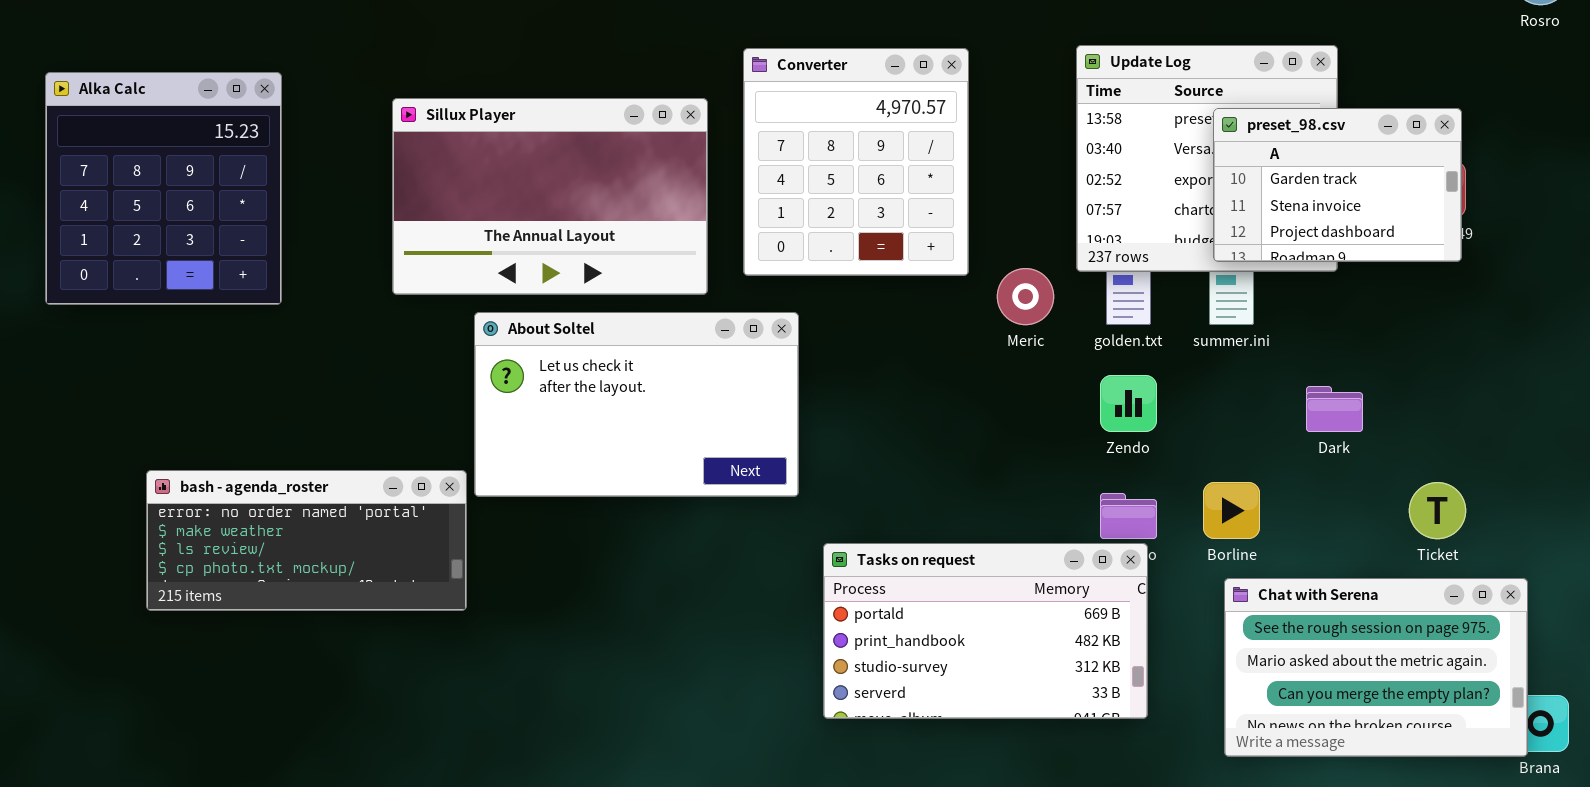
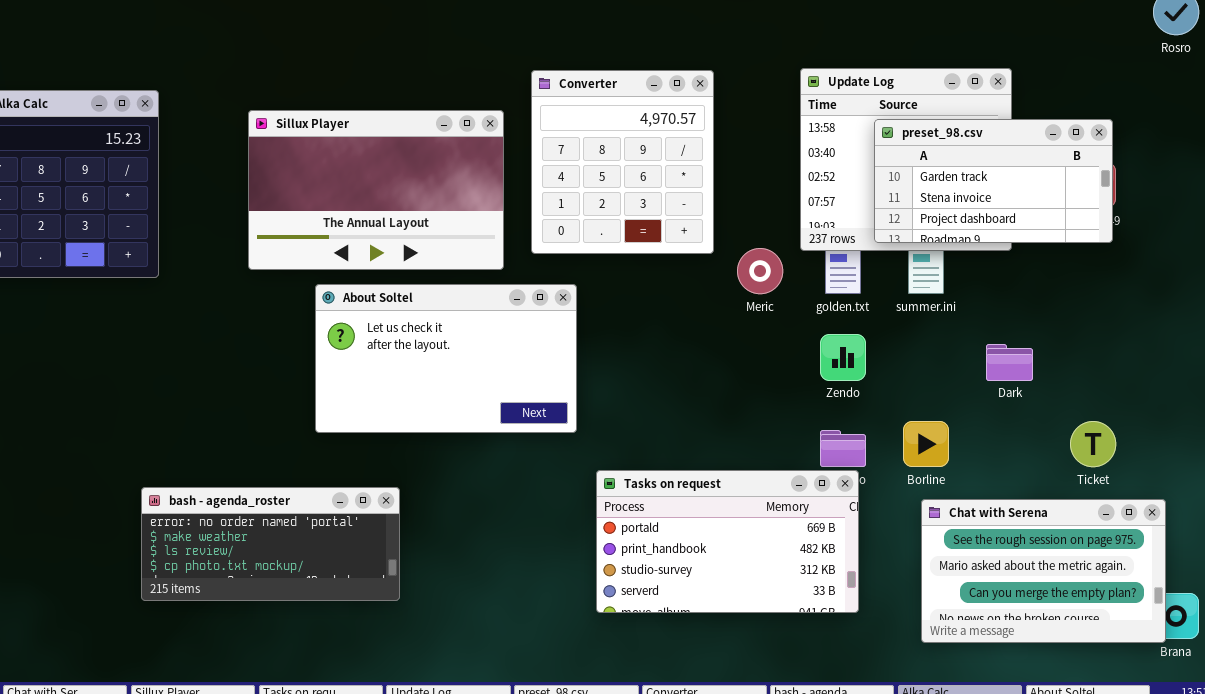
preset_98.csv: [1213,108,1462,262] -> [874,119,1113,243], resized
bash - agenda_roster: [146,470,467,611] -> [141,487,400,601], moved

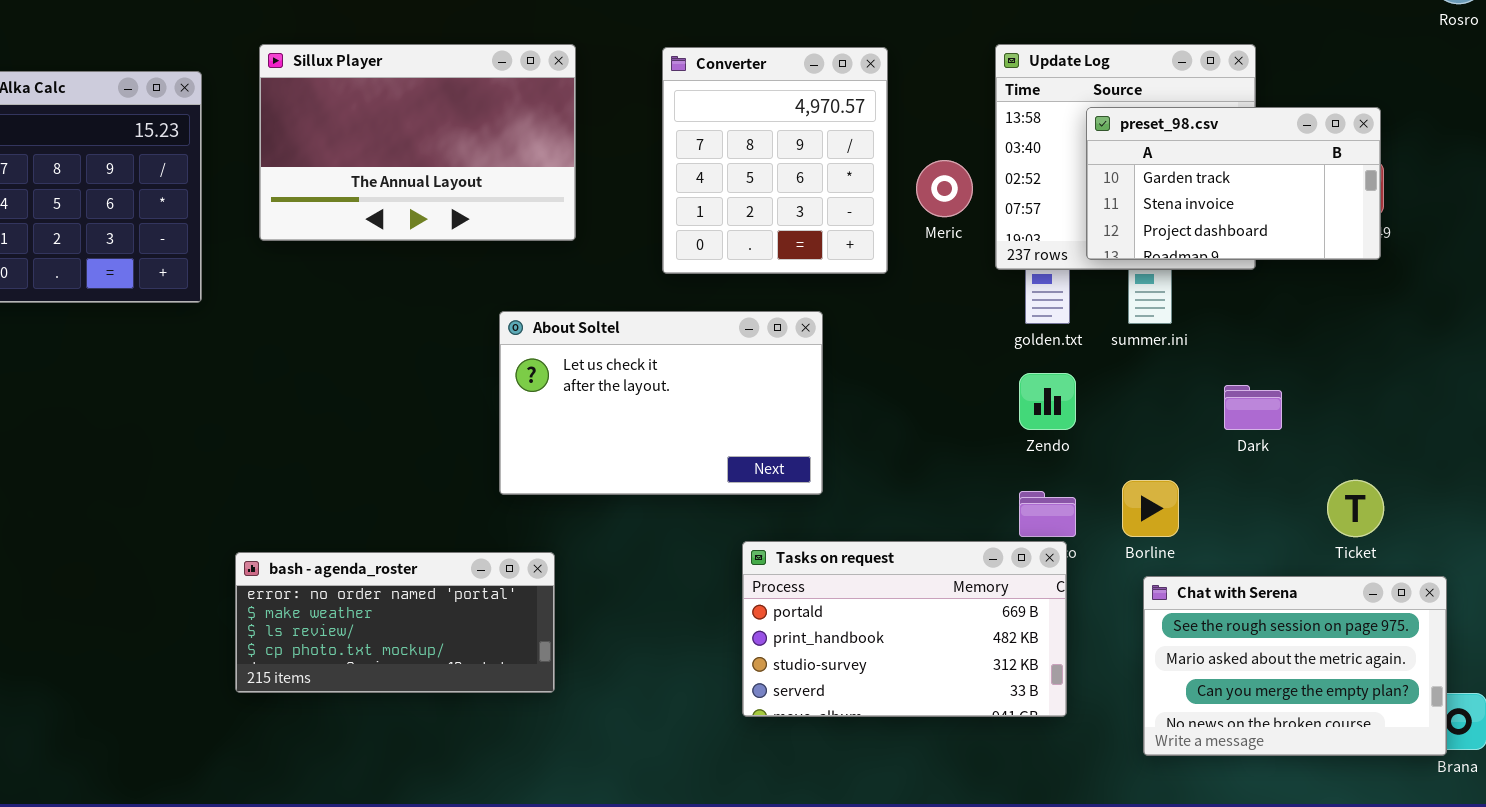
Sillux Player: [248,110,504,270] -> [259,44,576,241], moved
Meric: [737,248,783,294] -> [916,160,973,217], moved
About Soltel: [315,284,577,433] -> [499,311,823,495], moved
bash - agenda_roster: [141,487,400,601] -> [235,552,555,693], moved

